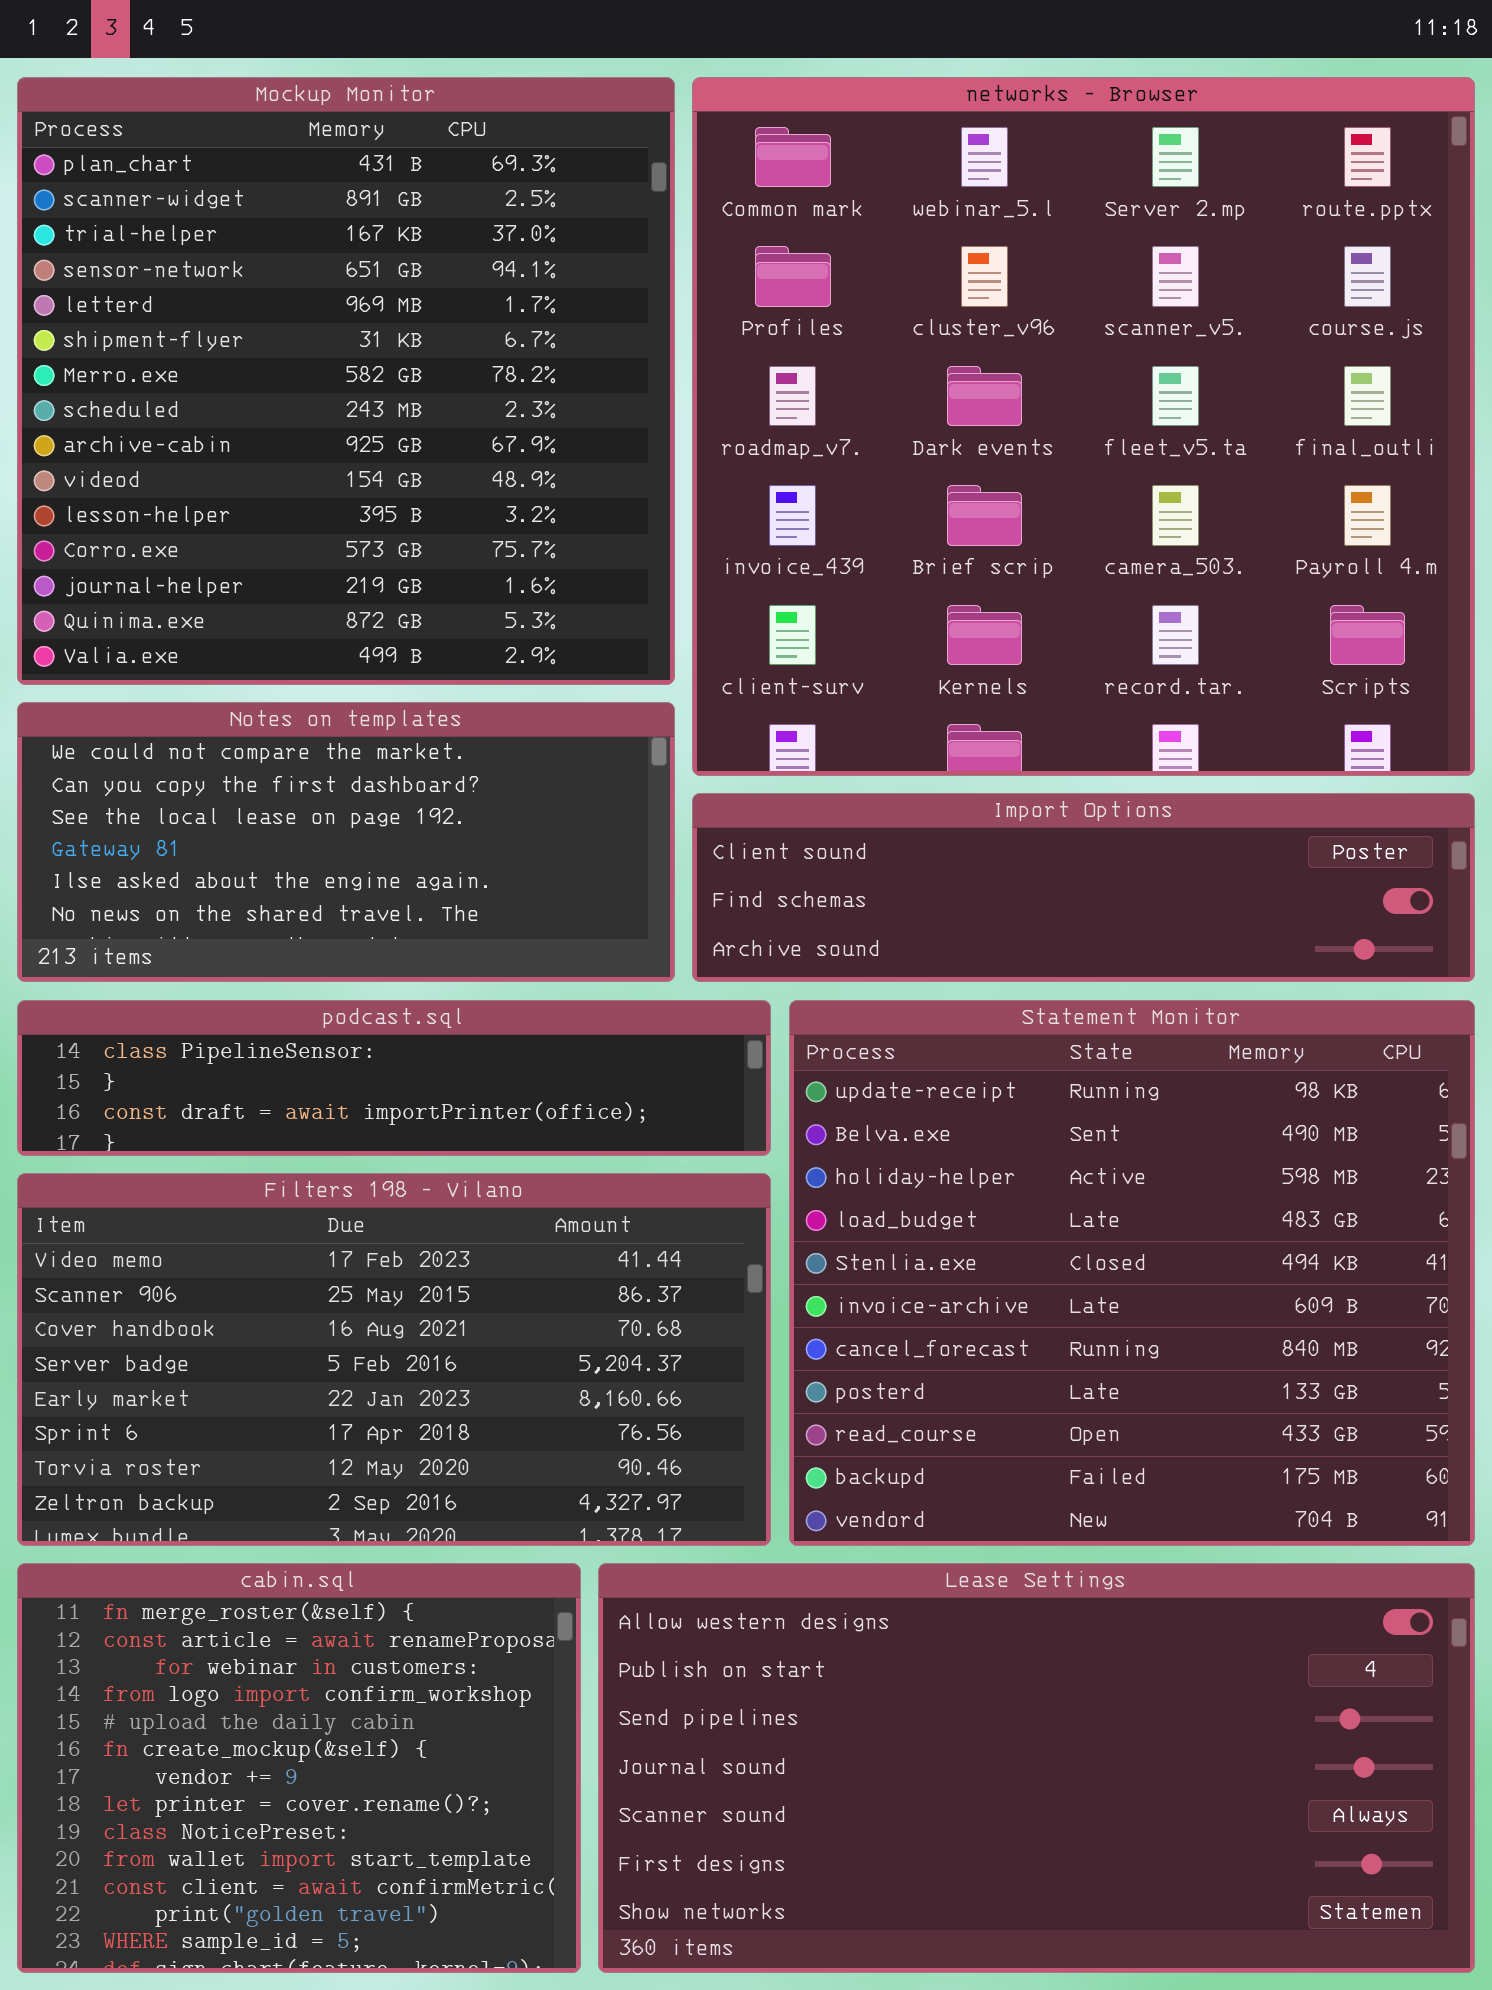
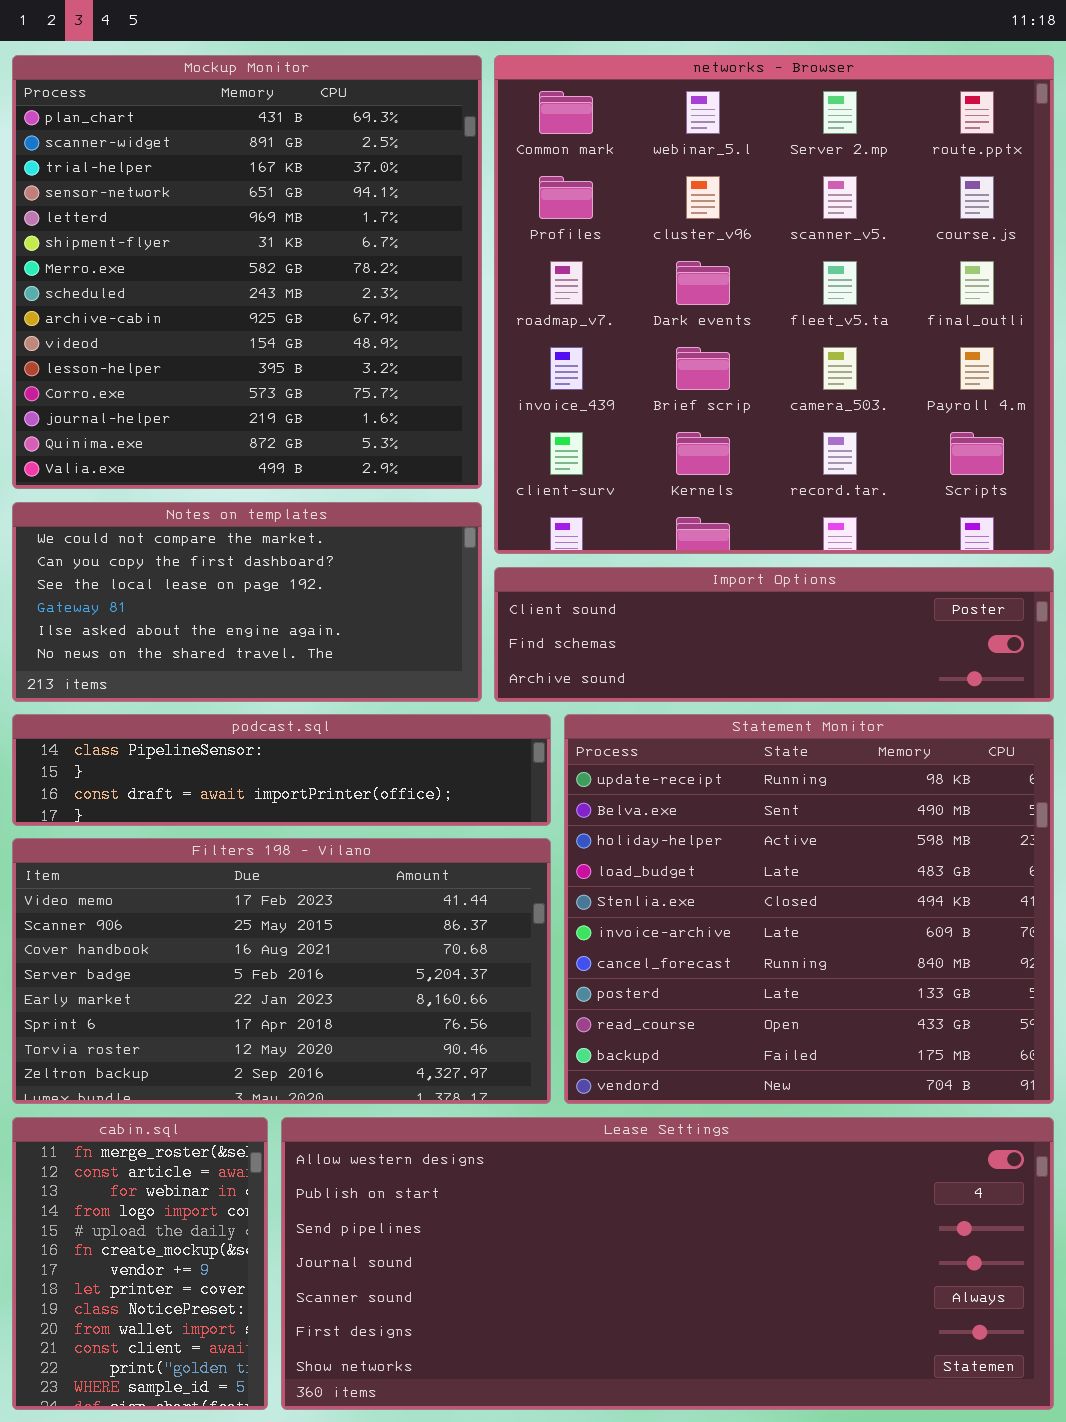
cabin.sql: [17,1563,581,1973] -> [12,1117,268,1410], resized
Lease Settings: [598,1563,1475,1973] -> [281,1117,1054,1410], resized

